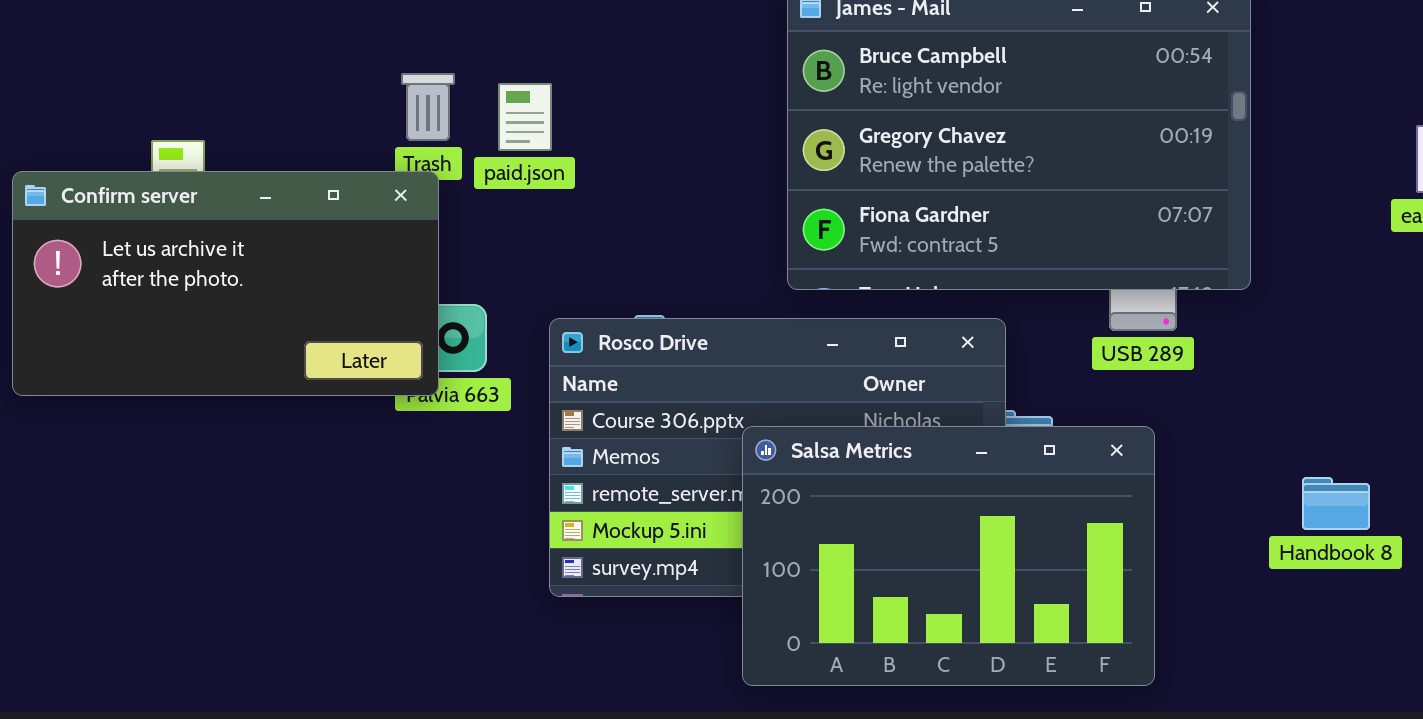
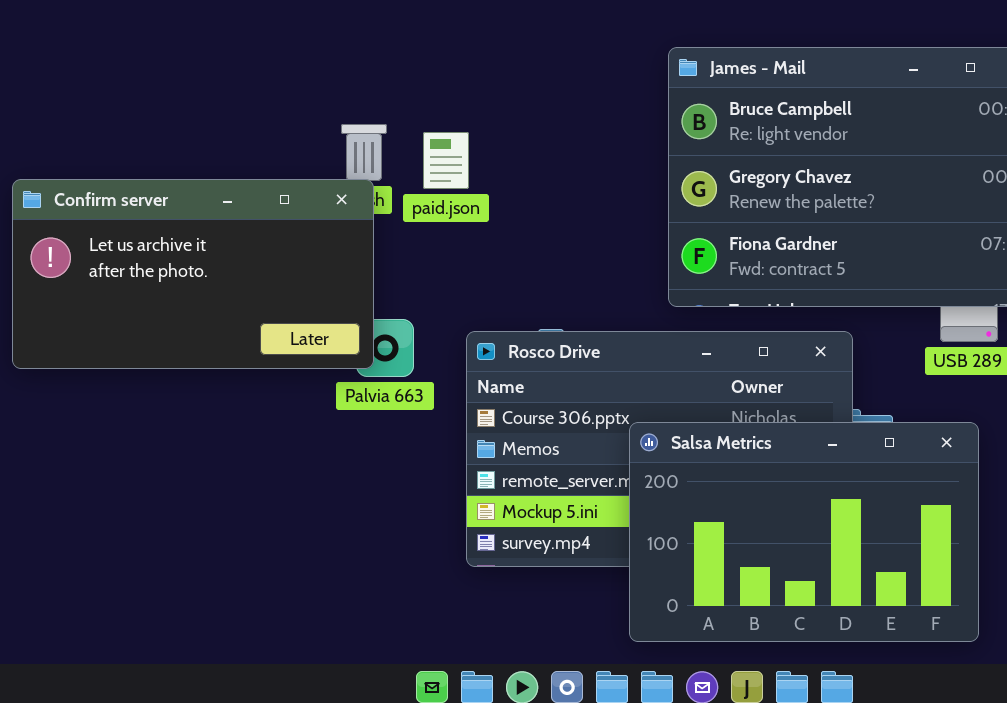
Confirm server: [12,171,439,396] -> [12,179,374,369], moved

